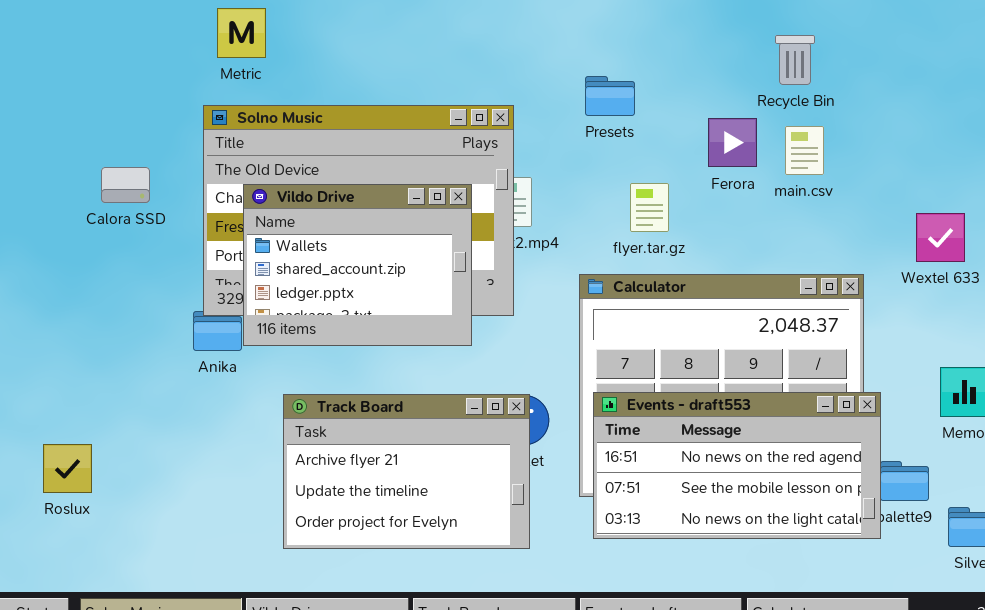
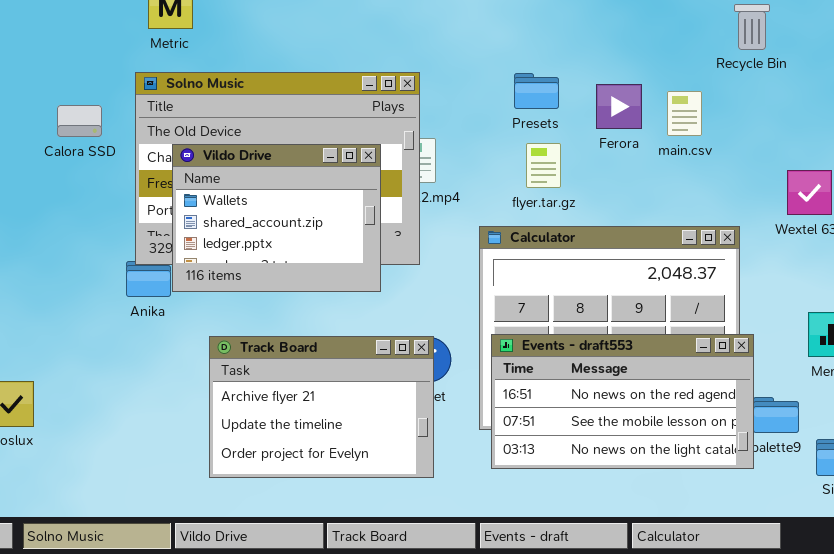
Recycle Bin: [775,35,815,85] -> [734,4,770,50], moved
Presets: [585,76,635,116] -> [514,73,559,109], moved
Calora SSD: [101,167,150,203] -> [57,105,102,137], moved

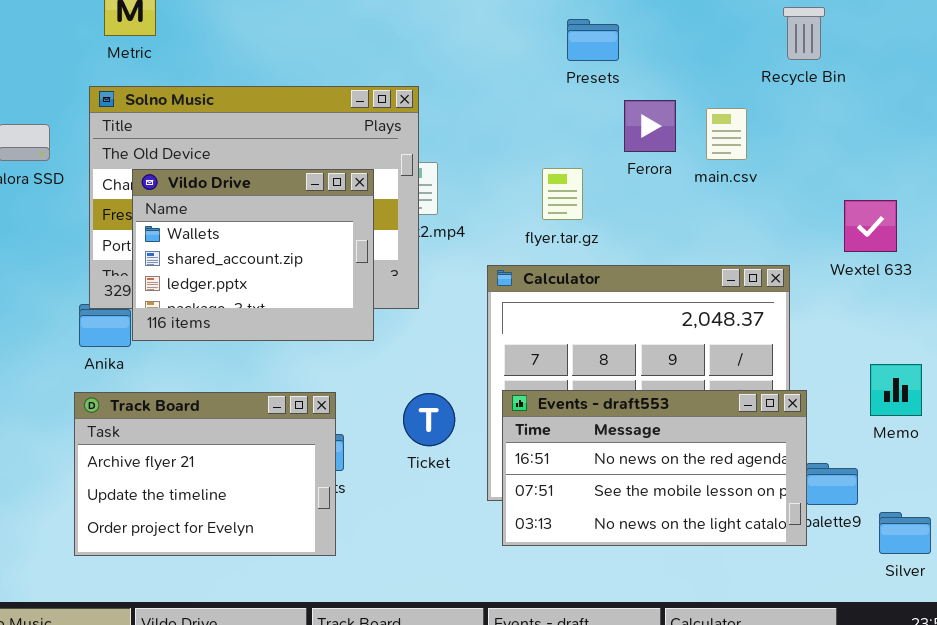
Presets: [514,73,559,109] -> [567,19,619,61], moved
Track Board: [209,336,434,478] -> [74,392,336,556], moved

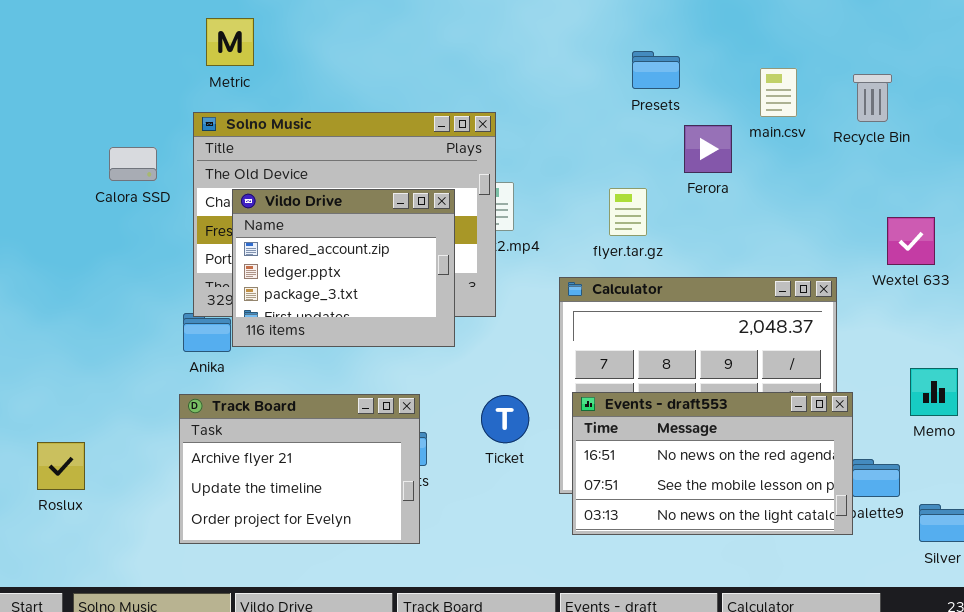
Recycle Bin: [783,7,825,60] -> [853,74,892,122], moved
main.csv: [706,108,747,160] -> [760,68,797,117], moved
Vildo Drive: [132,169,374,341] -> [232,189,455,347], scrolled down 1 row

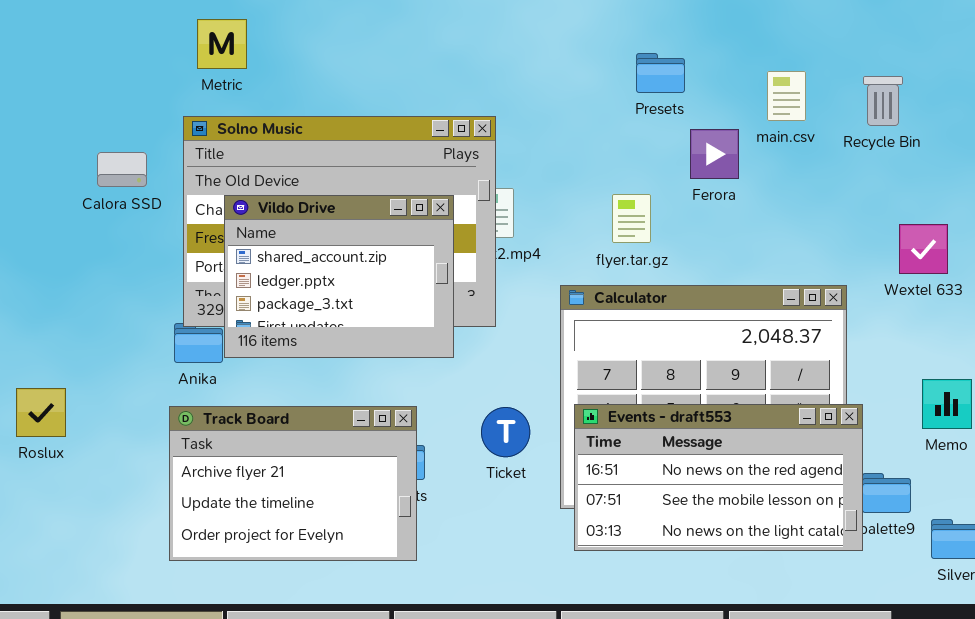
Roslux: [37,442,85,490] -> [16,388,66,437], moved

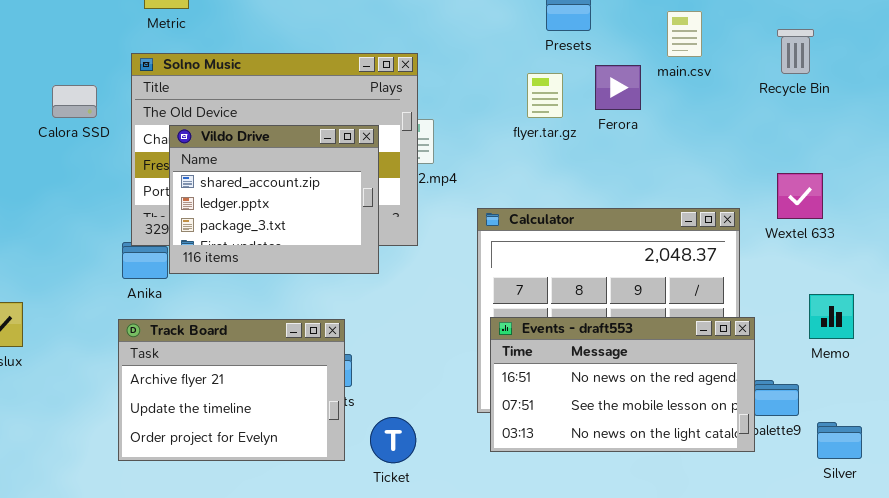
Recycle Bin: [863,76,903,126] -> [777,29,814,74], moved
flyer.tar.gz: [612,194,651,243] -> [527,73,563,118], moved
Wextel 633: [899,224,948,274] -> [777,173,823,219], moved
Ticket: [481,407,530,457] -> [370,417,416,463], moved

